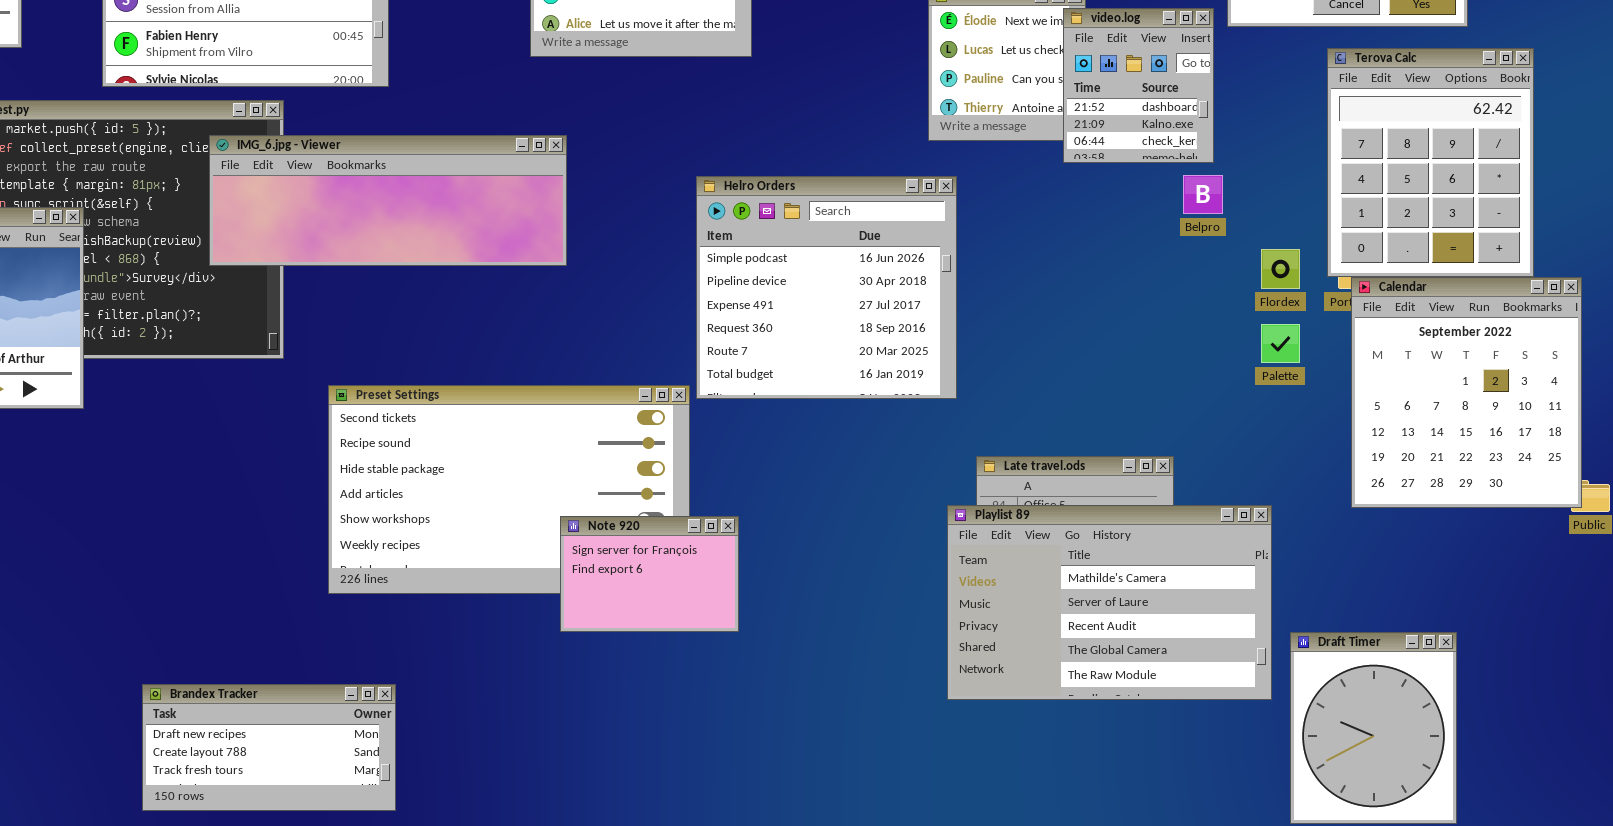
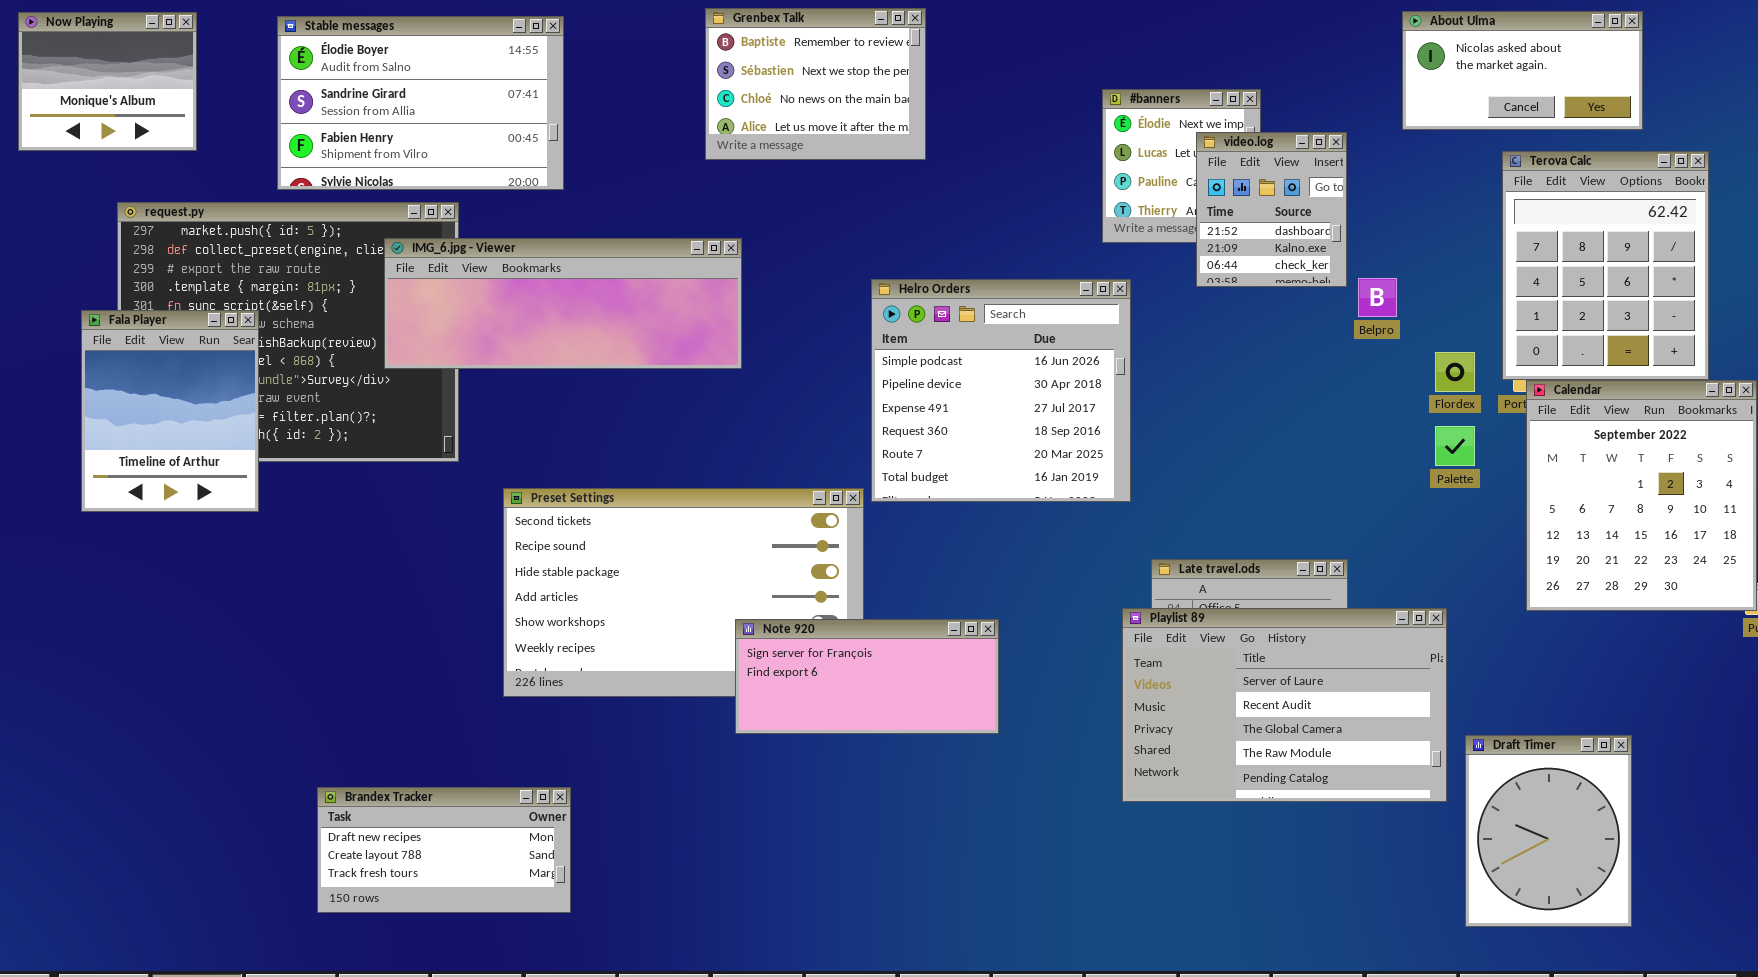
video.log: [1063,8,1214,163] -> [1196,132,1347,287], moved
Playlist 89: [947,505,1272,700] -> [1122,608,1447,802], scrolled down 1 row
Note 920: [560,516,739,632] -> [735,619,999,734], resized

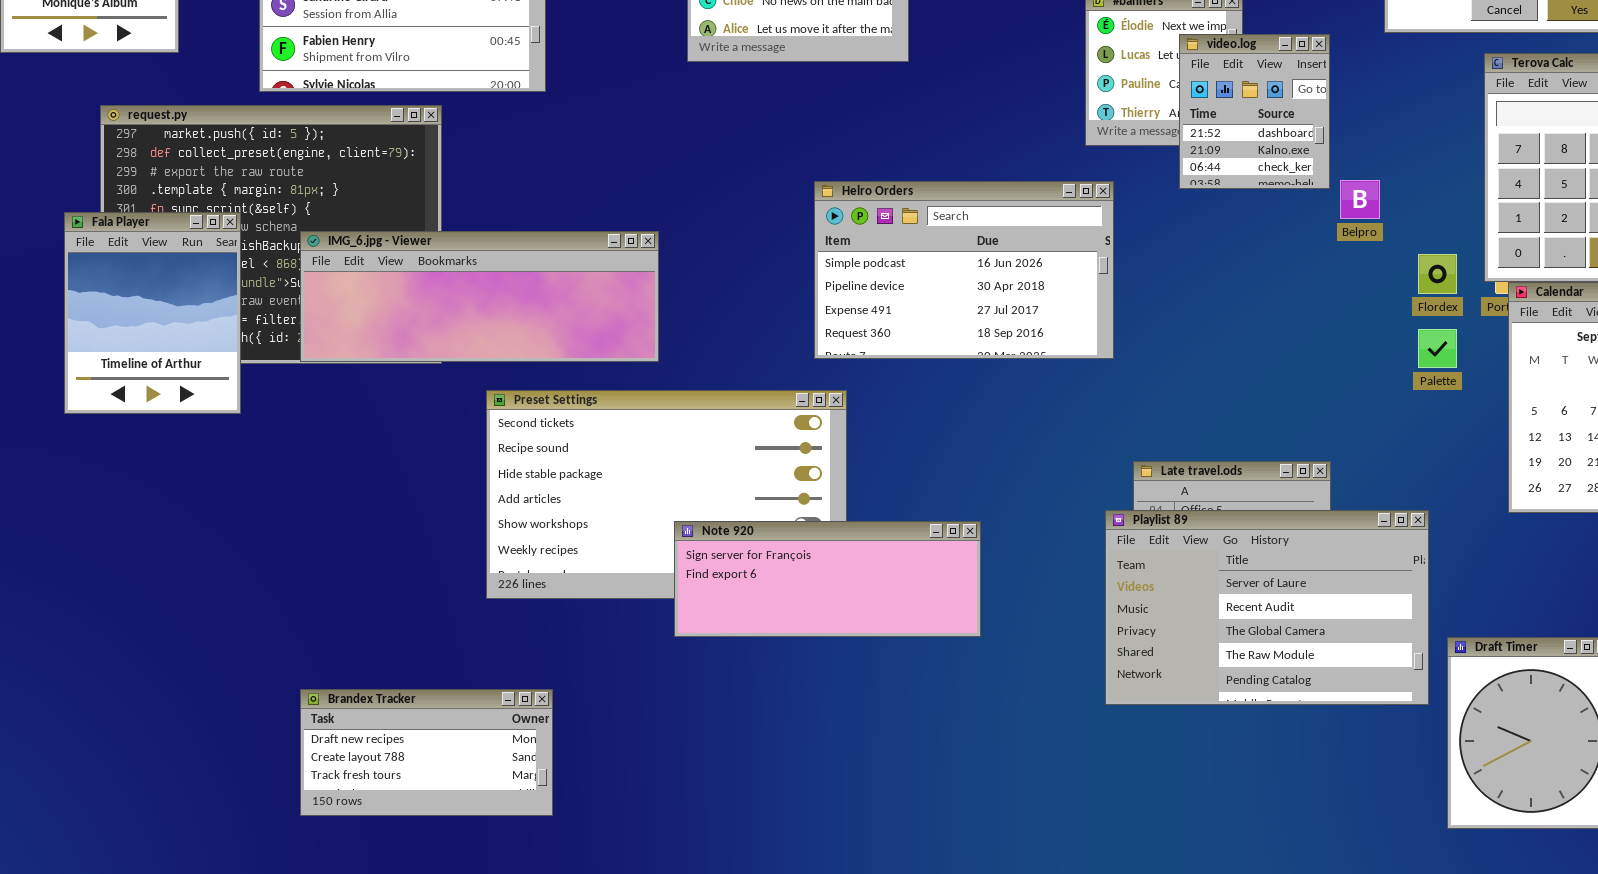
IMG_6.jpg - Viewer: [384,238,742,369] -> [300,231,659,362], moved
Helro Orders: [871,279,1131,502] -> [814,181,1114,359], resized
Note 920: [735,619,999,734] -> [674,521,981,637], resized

